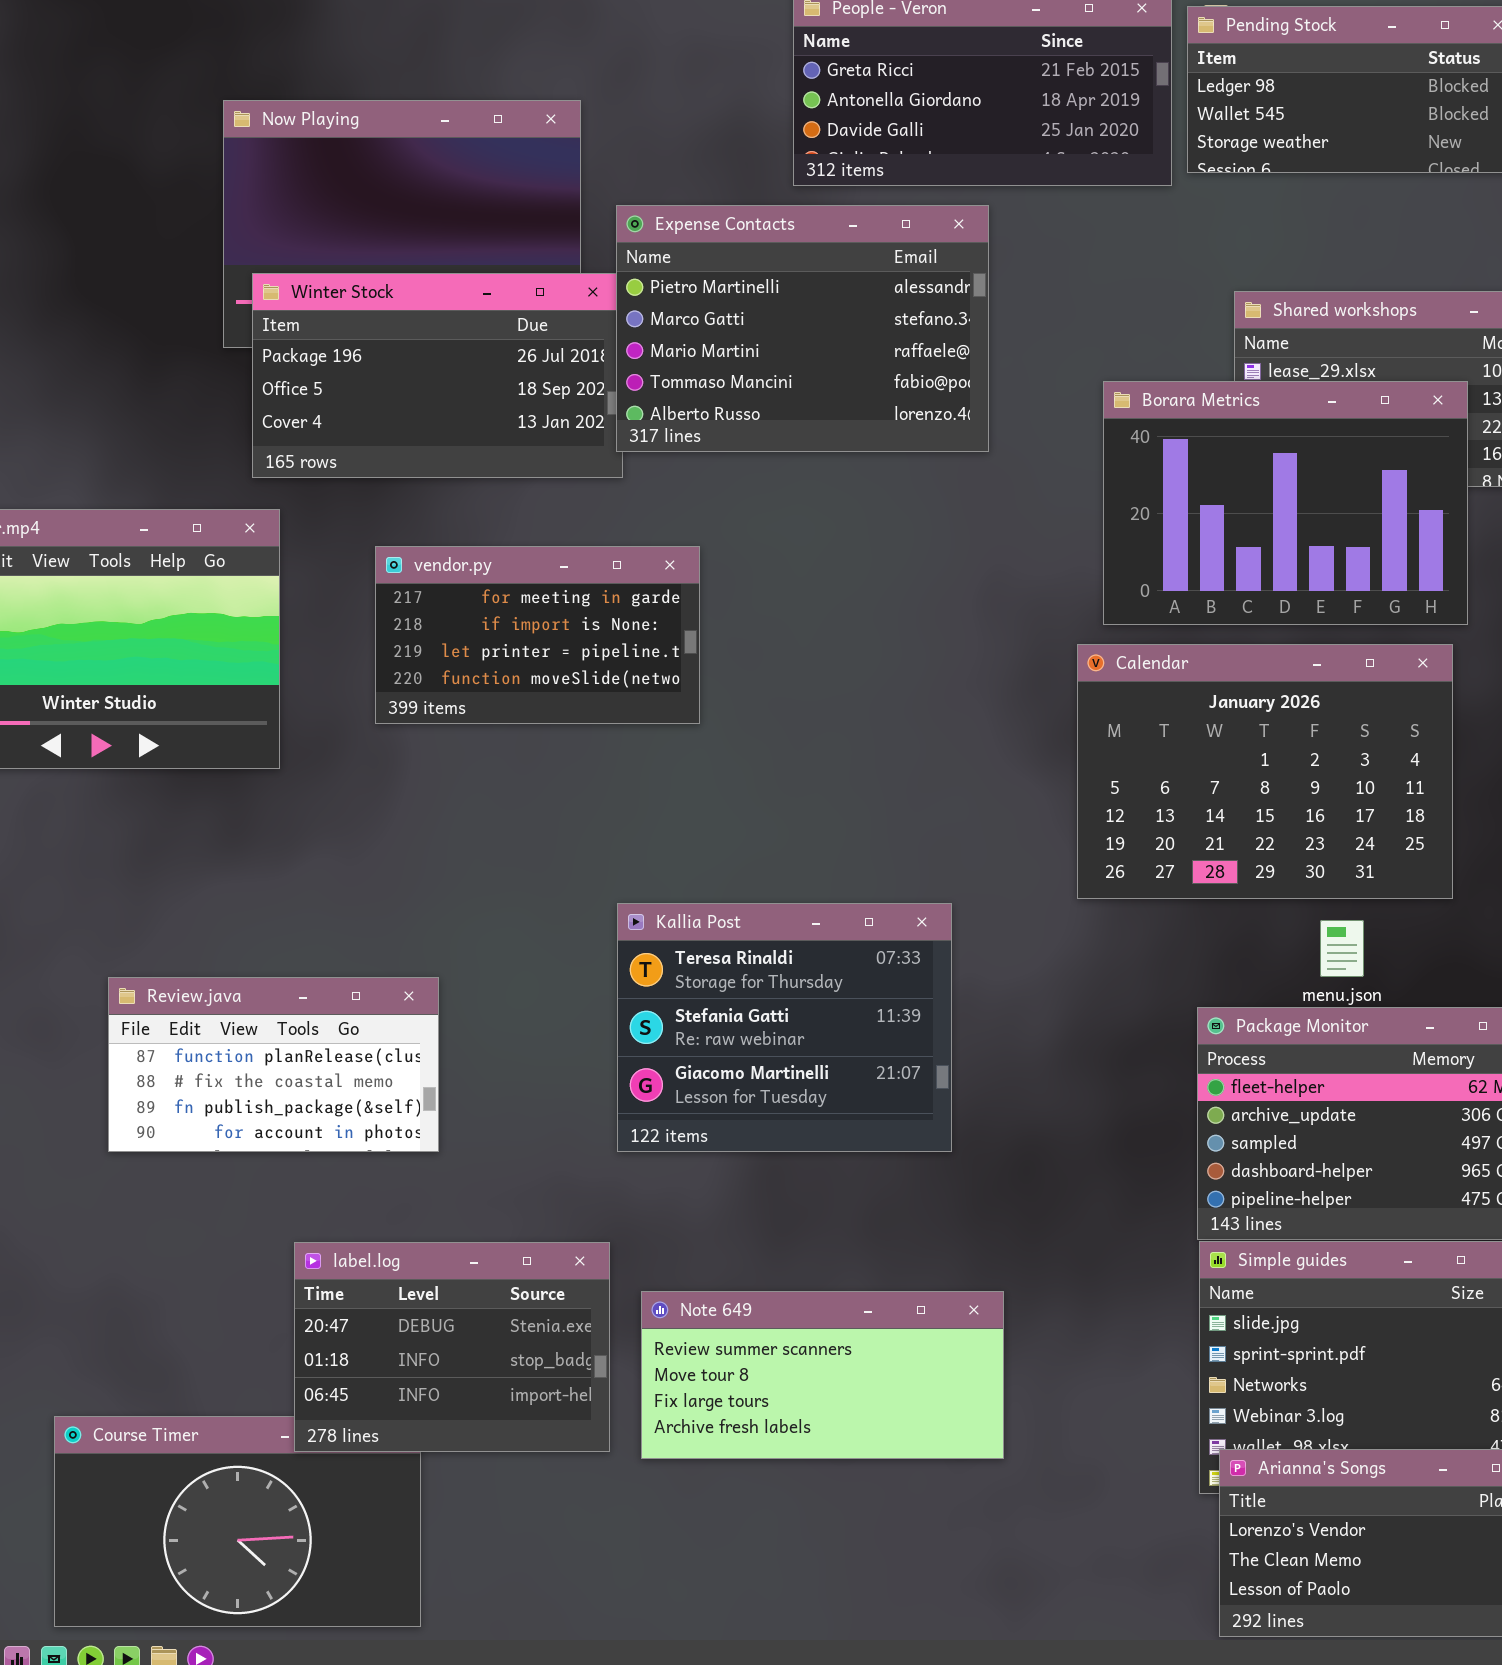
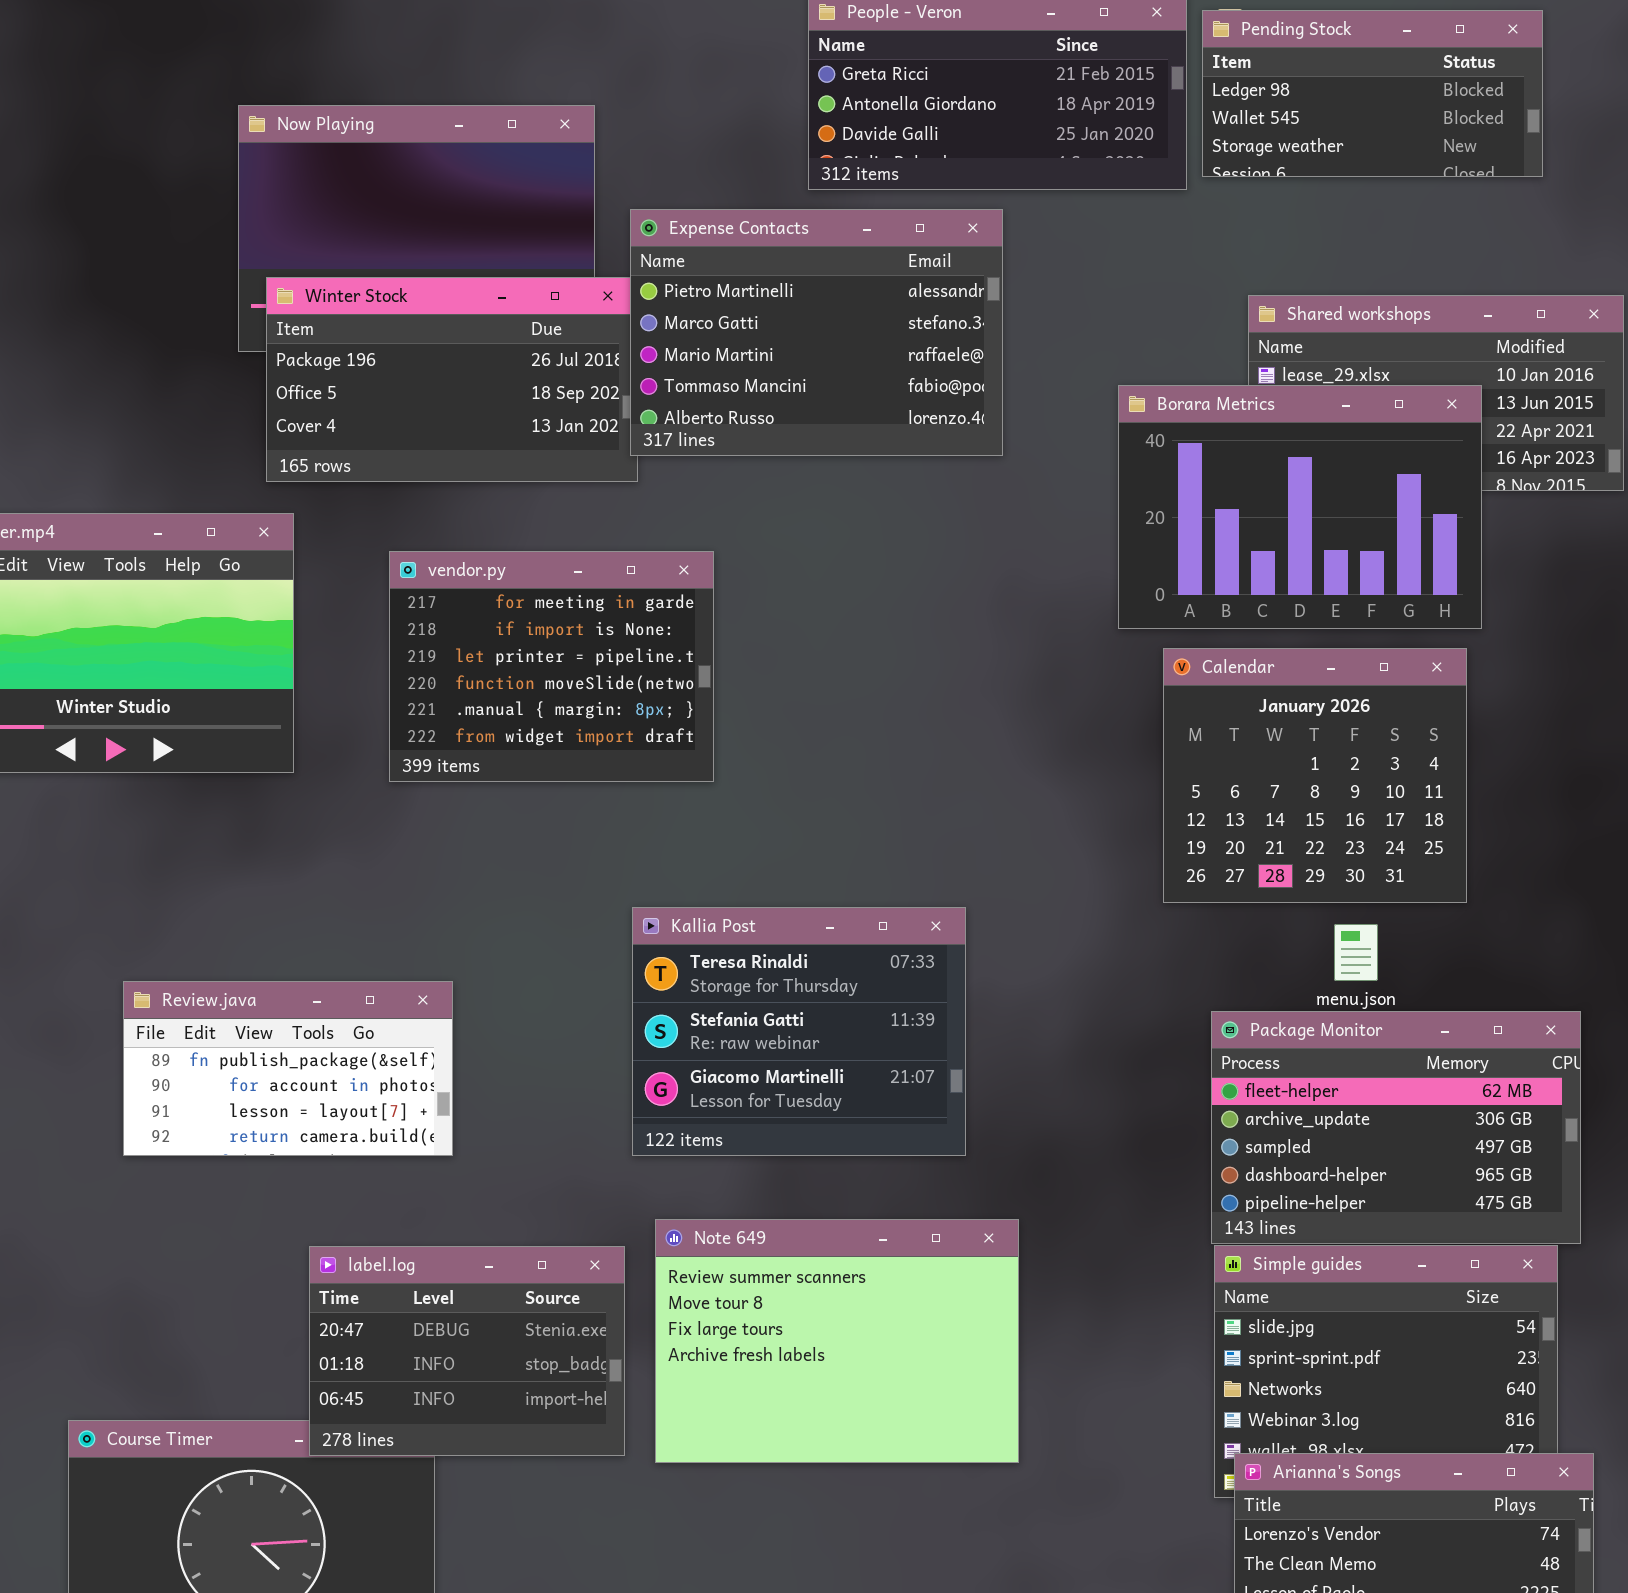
vendor.py: [375,546,700,724] -> [389,551,714,782], resized
Calendar: [1077,644,1453,899] -> [1163,648,1467,903], resized
Review.java: [108,977,439,1152] -> [123,981,453,1156], scrolled down 2 rows
Note 649: [641,1291,1004,1459] -> [655,1219,1019,1463], resized

